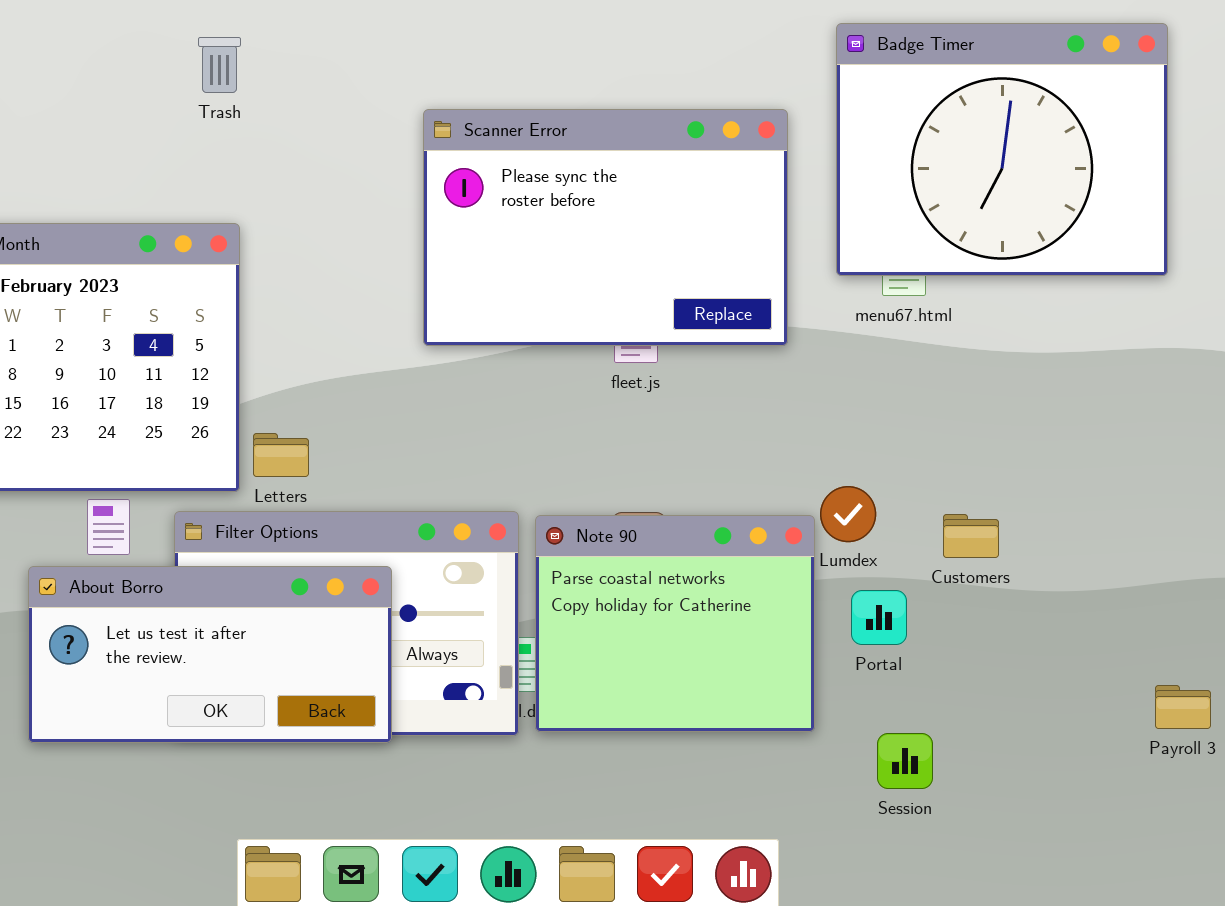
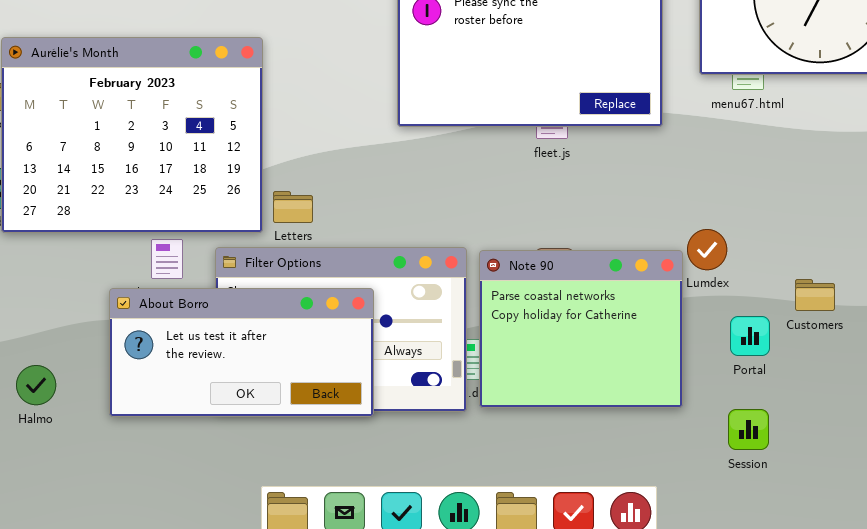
Customers: [943,514,999,558] -> [795,279,835,311], moved
Portal: [851,590,907,645] -> [730,316,770,356], moved

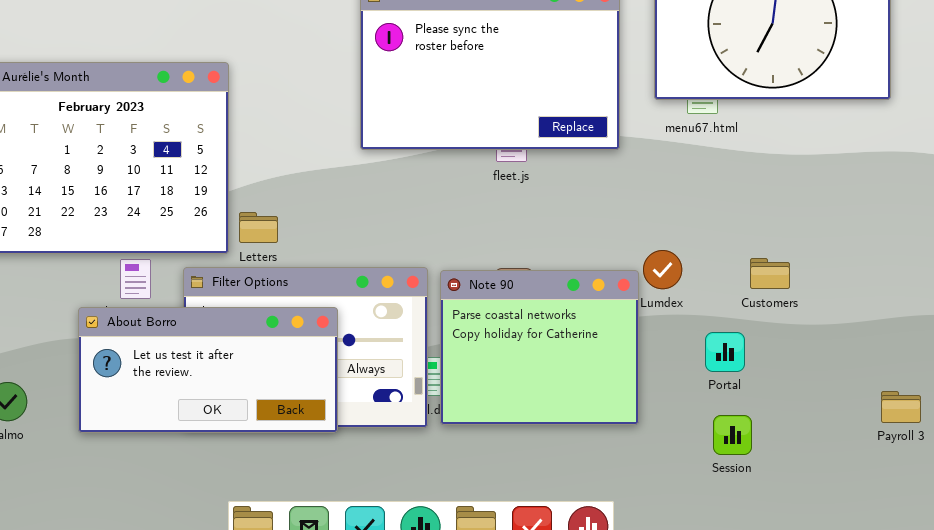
Customers: [795,279,835,311] -> [750,258,790,289], moved
Portal: [730,316,770,356] -> [705,332,745,372], moved
Session: [728,409,769,450] -> [713,415,752,455], moved

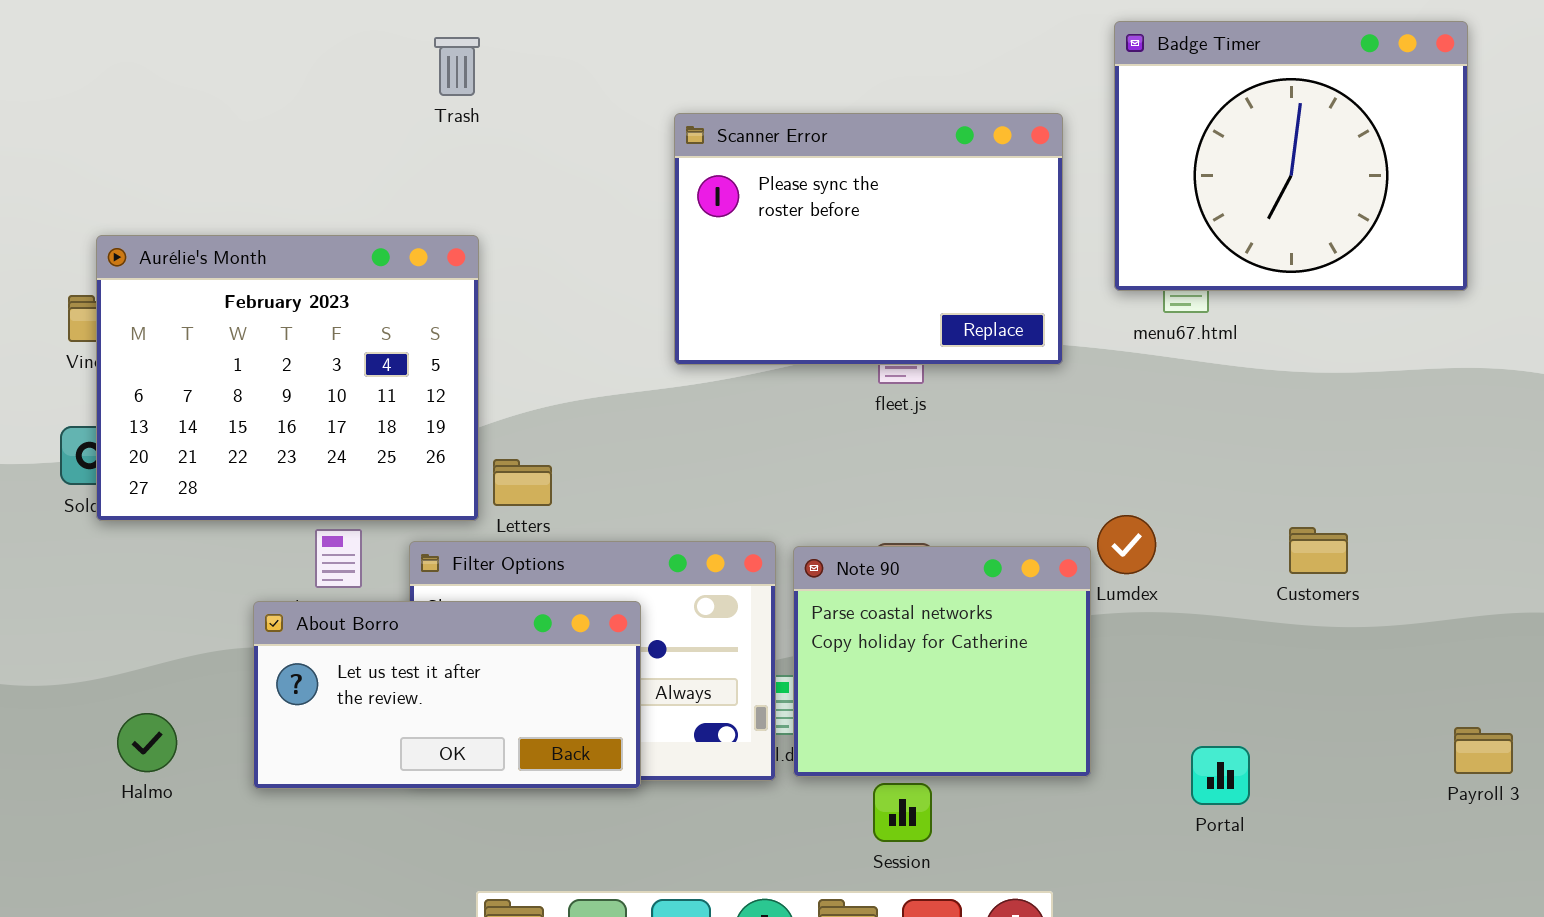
Customers: [750,258,790,289] -> [1289,527,1348,574], moved
Portal: [705,332,745,372] -> [1191,746,1250,805], moved
Session: [713,415,752,455] -> [873,783,932,842], moved

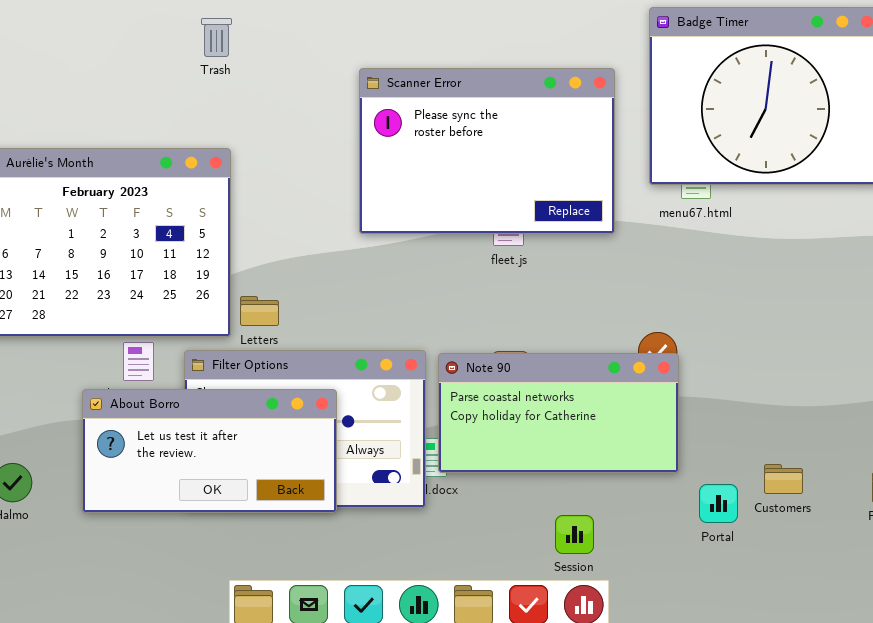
Customers: [1289,527,1348,574] -> [764,464,803,494], moved
Note 90: [793,546,1091,777] -> [438,353,679,473], resized
Session: [873,783,932,842] -> [555,515,594,554], moved

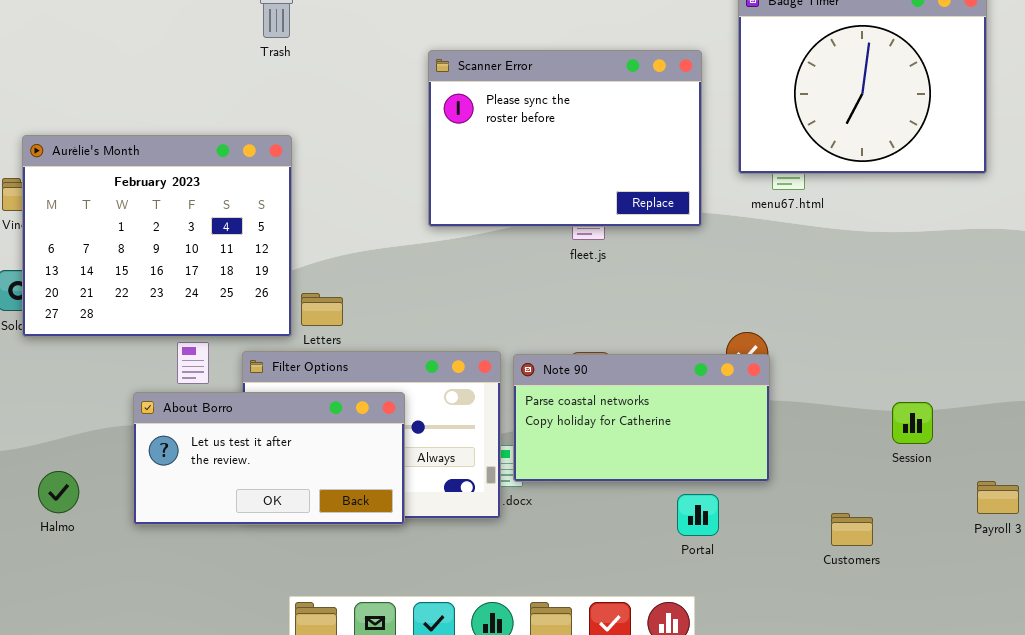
Customers: [764,464,803,494] -> [831,513,873,546], moved
Portal: [699,484,738,523] -> [677,494,719,536], moved
Session: [555,515,594,554] -> [892,402,933,444], moved

